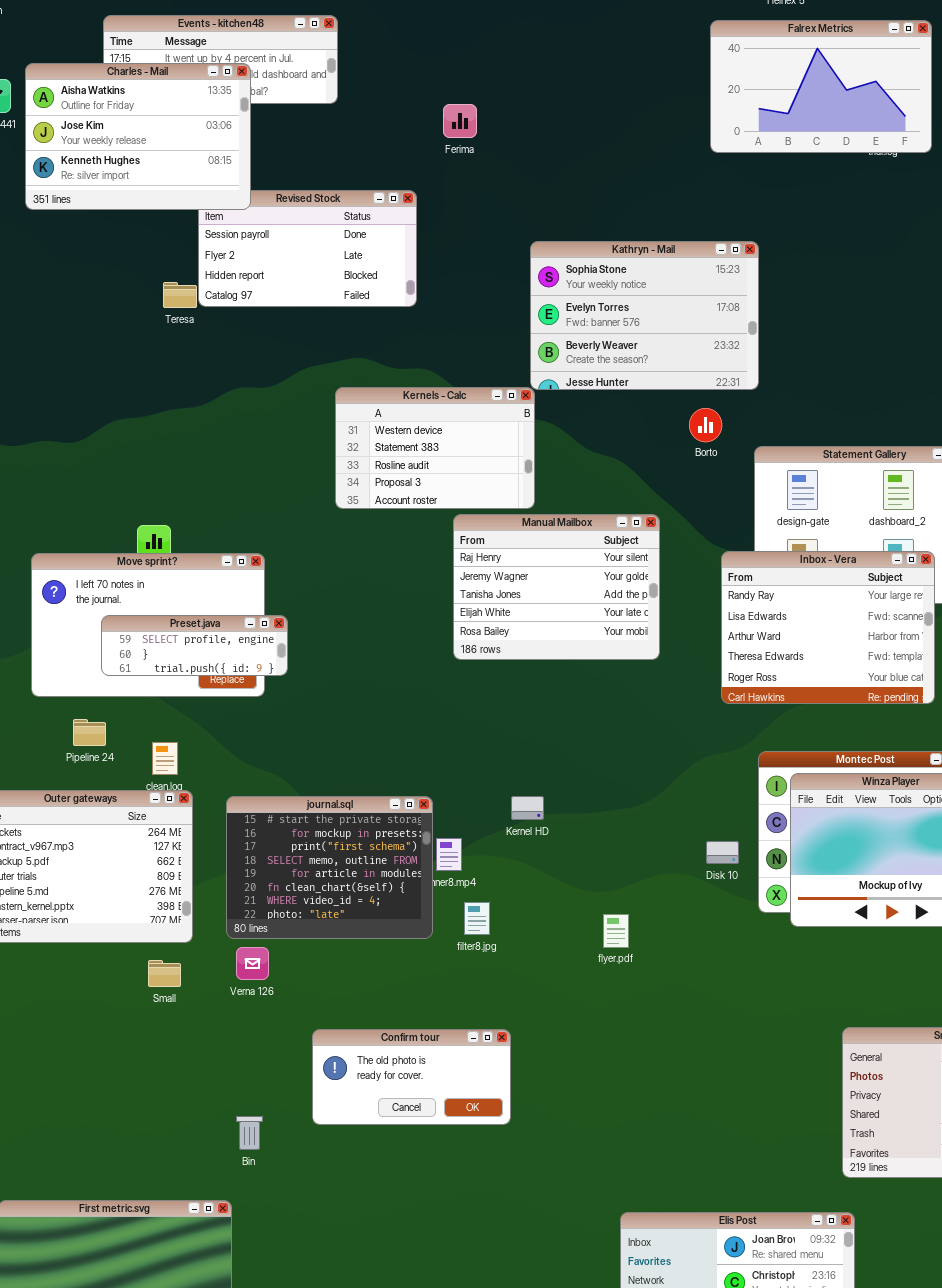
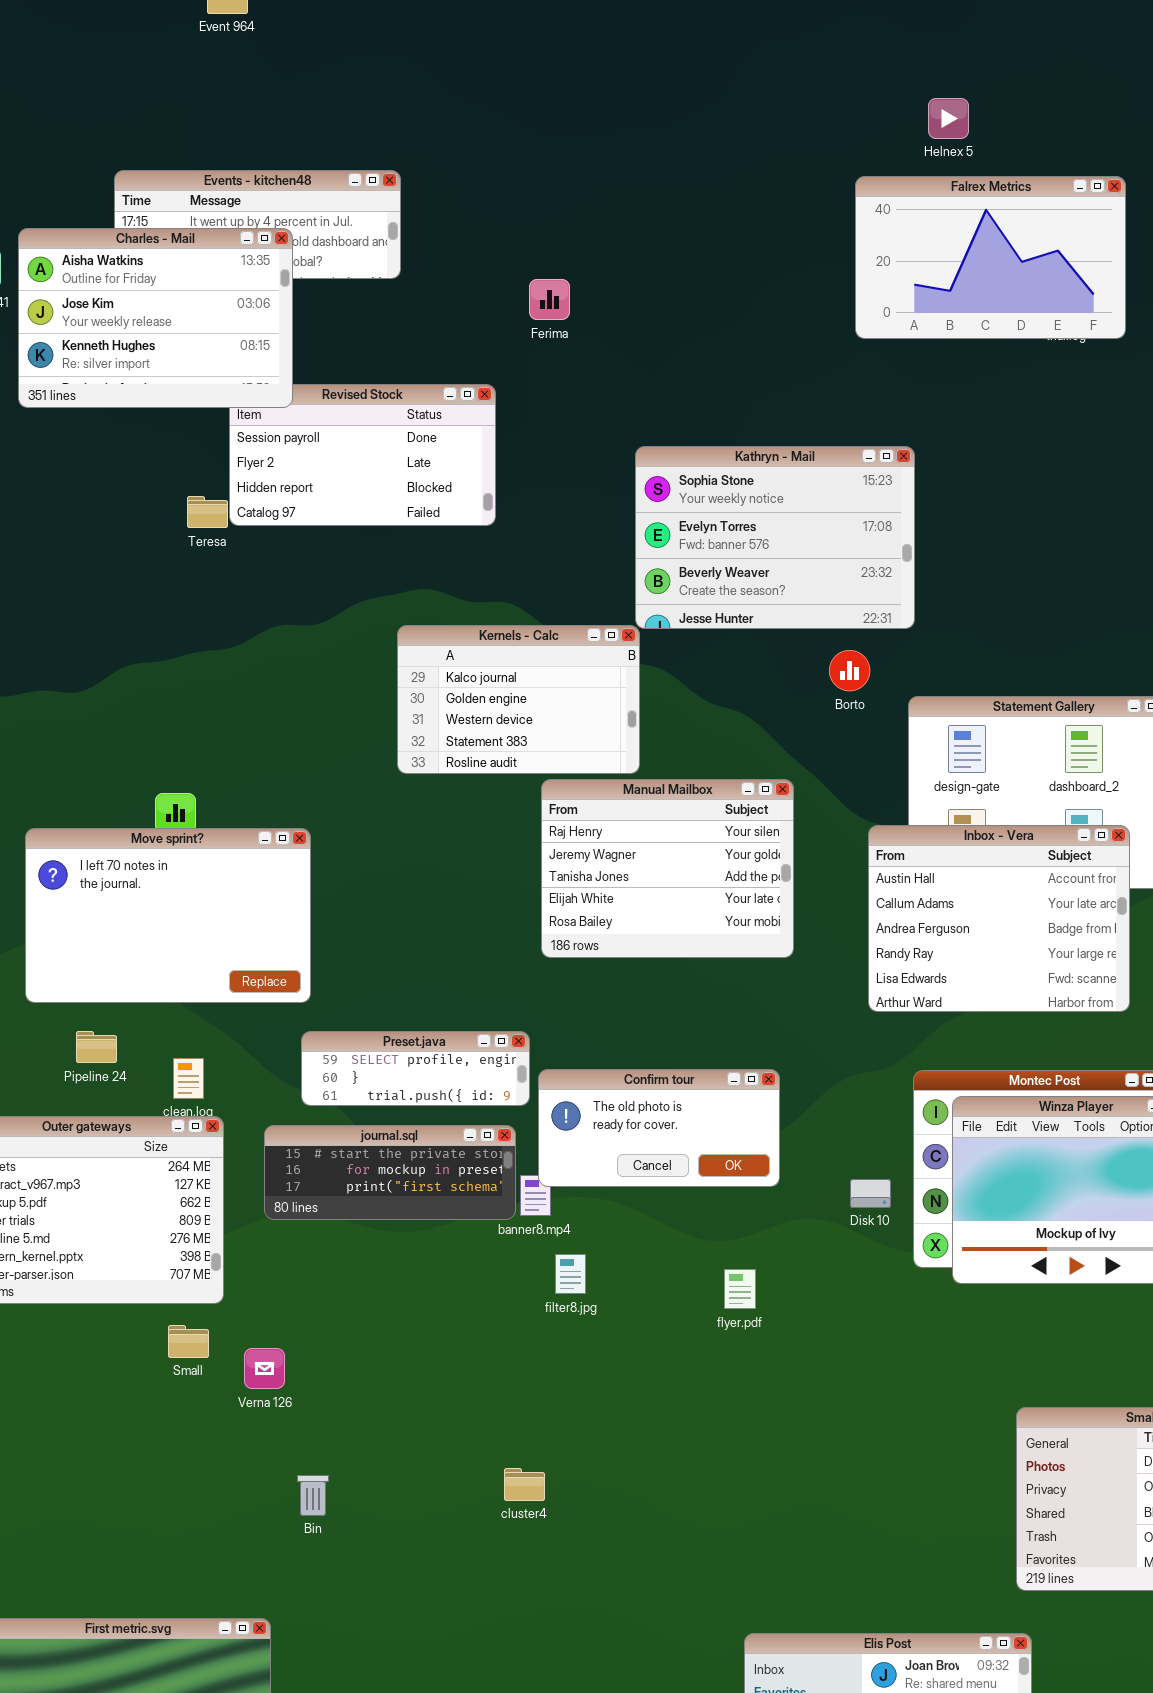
Kernels - Calc: [335,387,535,509] -> [397,625,640,774], scrolled up 2 rows
Inbox - Vera: [721,551,935,704] -> [868,825,1130,1012], scrolled up 3 rows
Preset.java: [101,615,288,676] -> [301,1031,530,1106], moved
journal.sql: [226,796,433,939] -> [264,1125,516,1220], resized
Verna 126: [236,947,269,980] -> [244,1348,285,1389], moved
Confirm tour: [312,1029,511,1125] -> [538,1069,780,1187], moved
Bin: [236,1116,263,1150] -> [297,1475,329,1516], moved

